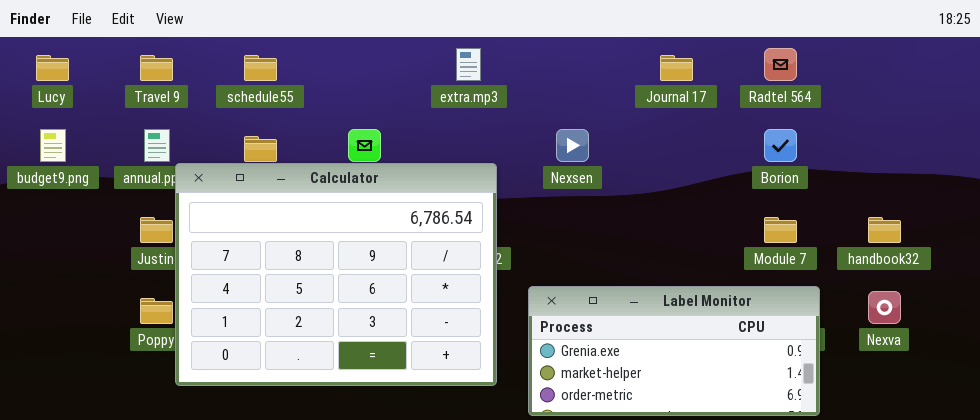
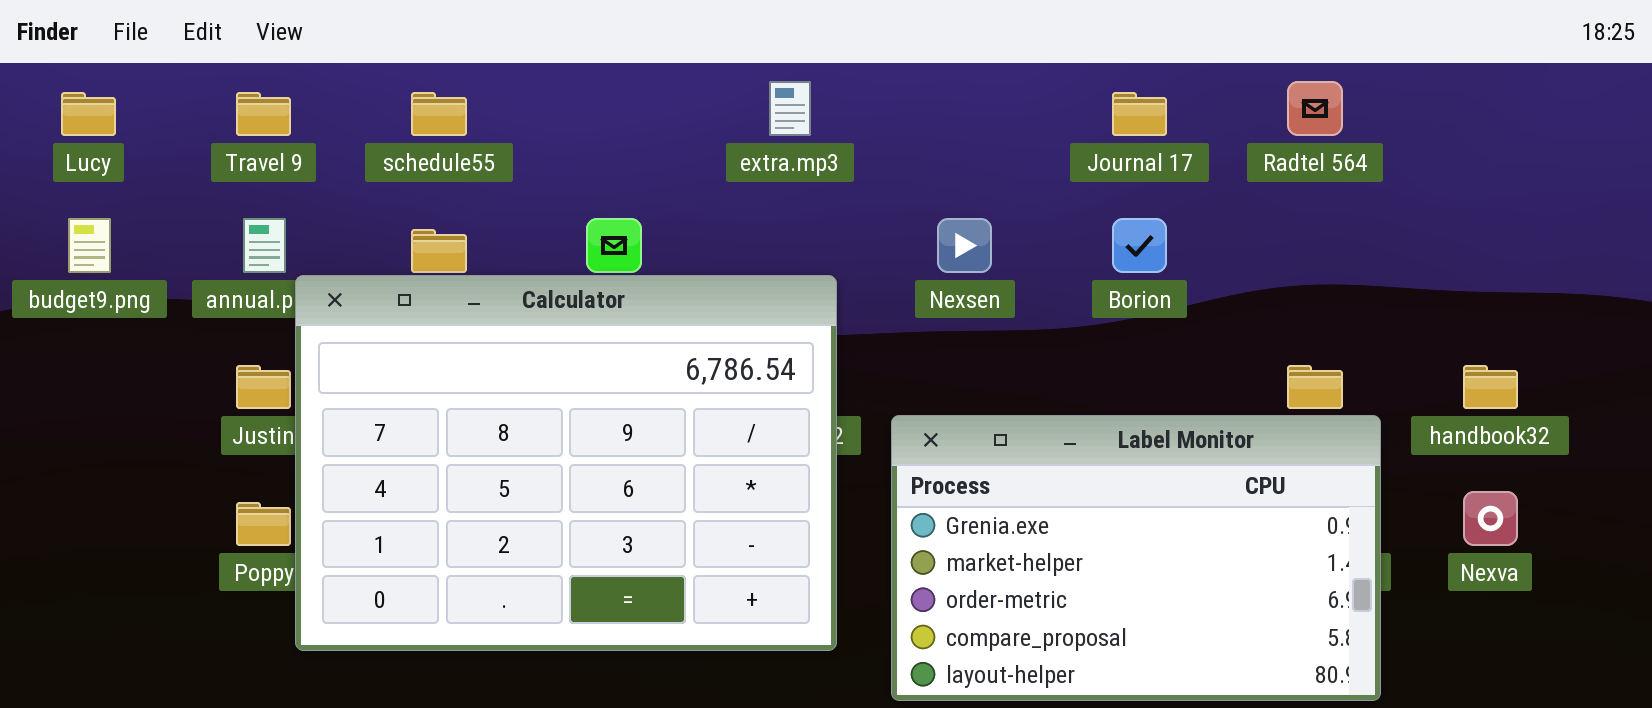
Borion: [764,129,797,162] -> [1112,218,1167,273], moved
Label Monitor: [528,286,820,416] -> [891,415,1381,701], resized

